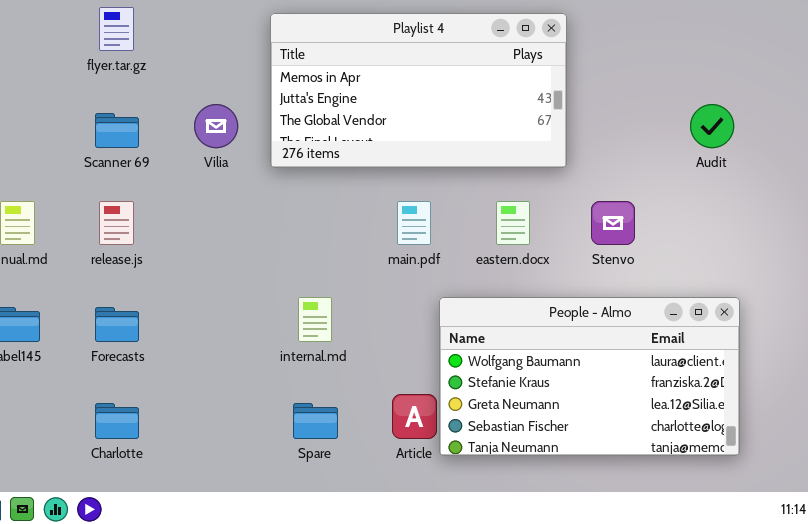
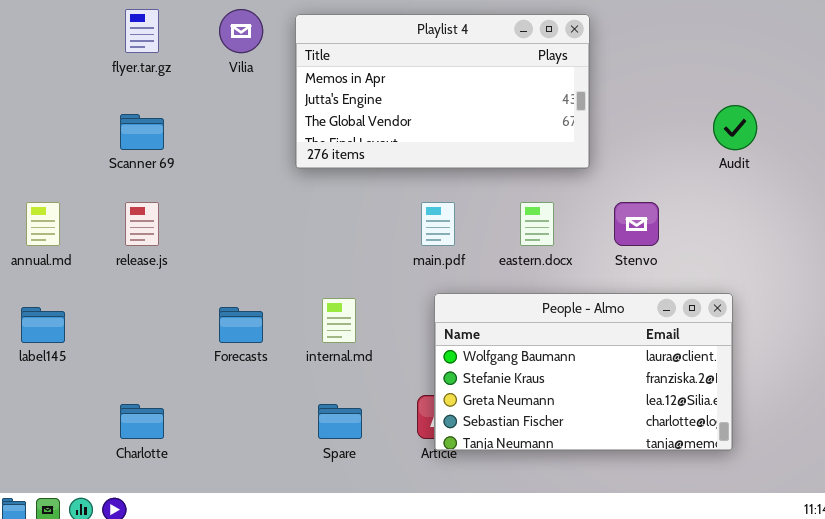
Vilia: [194,104,238,148] -> [219,9,263,53], moved
People - Almo: [439,297,740,456] -> [434,293,733,451], moved
Forecasts: [95,307,139,342] -> [219,307,263,343], moved

